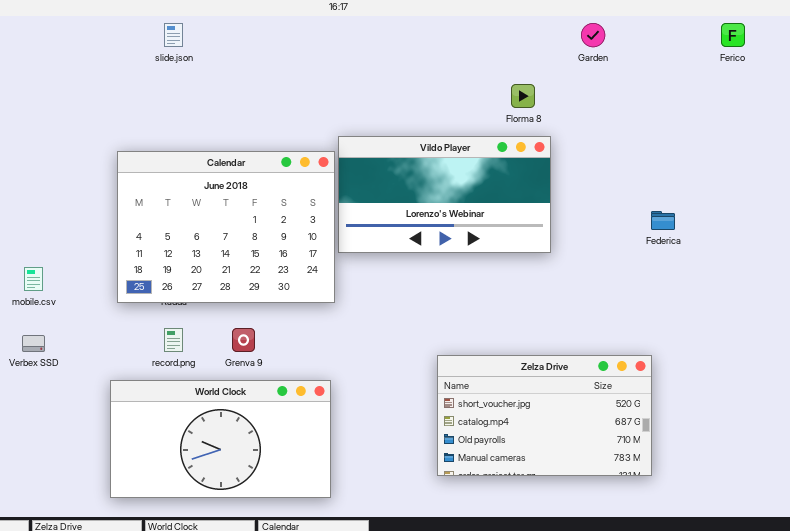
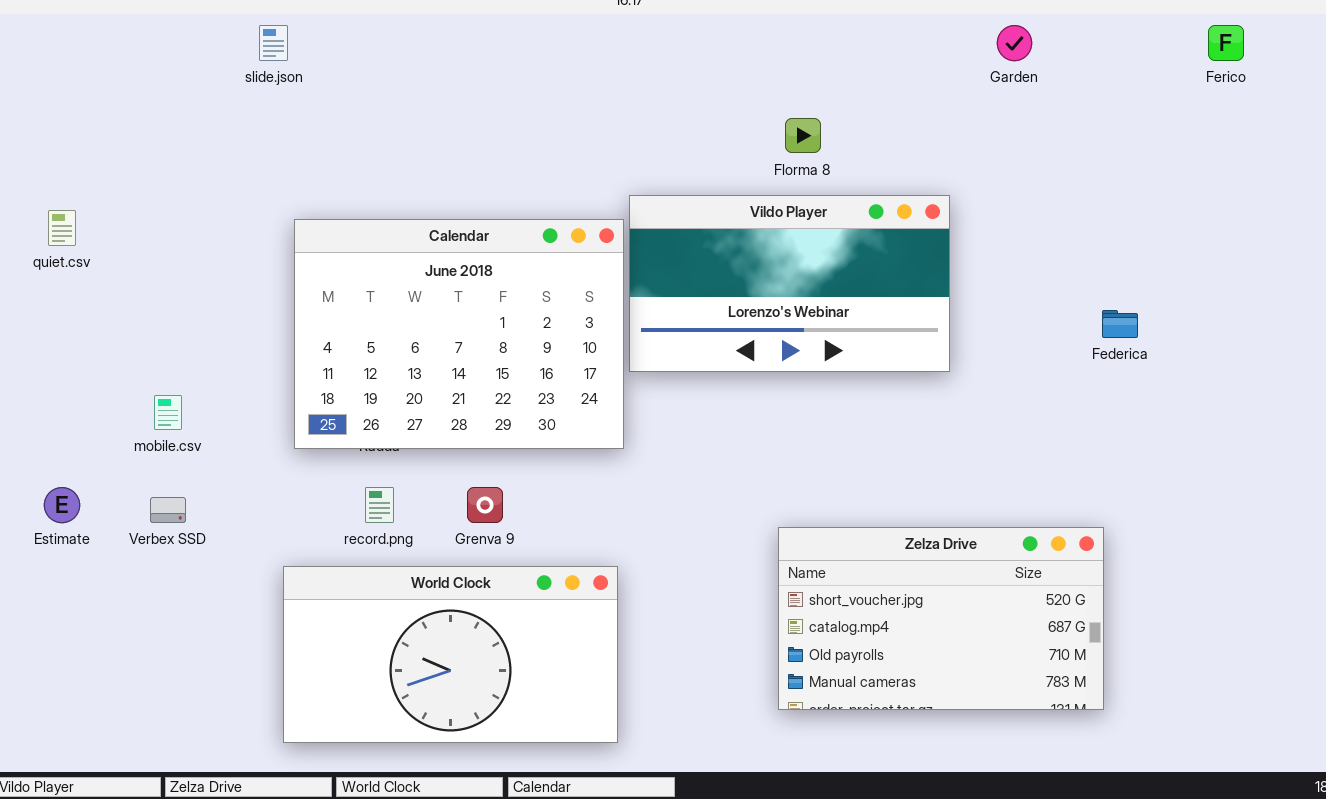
slide.json: [164,23,183,47] -> [259,25,288,61], moved
Florma 8: [511,84,535,108] -> [785,118,821,153], moved

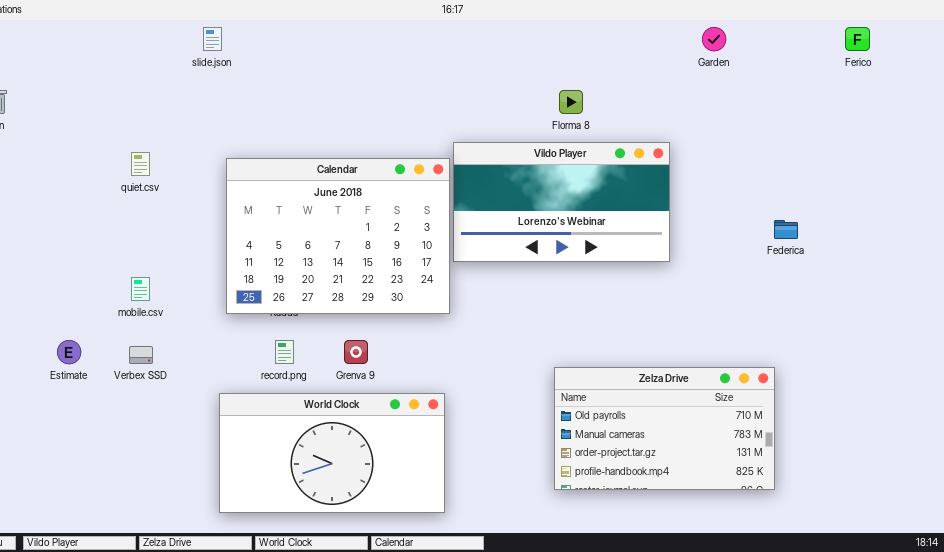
quiet.csv: [48,210,76,246] -> [131,152,150,176], moved
Zelza Drive: [778,527,1104,710] -> [554,367,775,490], scrolled down 2 rows

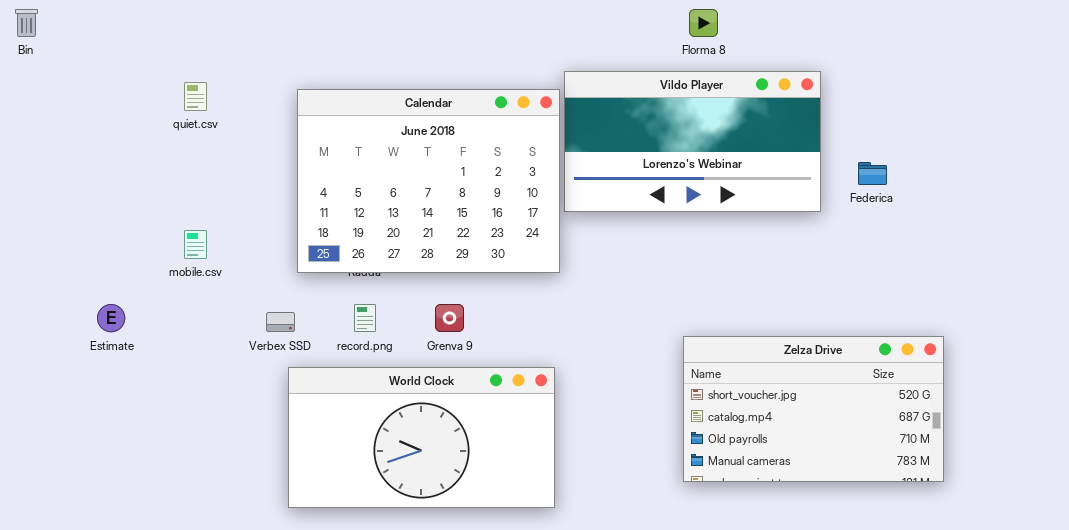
Federica: [774,220,798,239] -> [858,162,887,185], moved
Verbex SSD: [129,346,153,364] -> [266,312,295,332], moved
Zelza Drive: [554,367,775,490] -> [683,336,944,482], scrolled up 2 rows

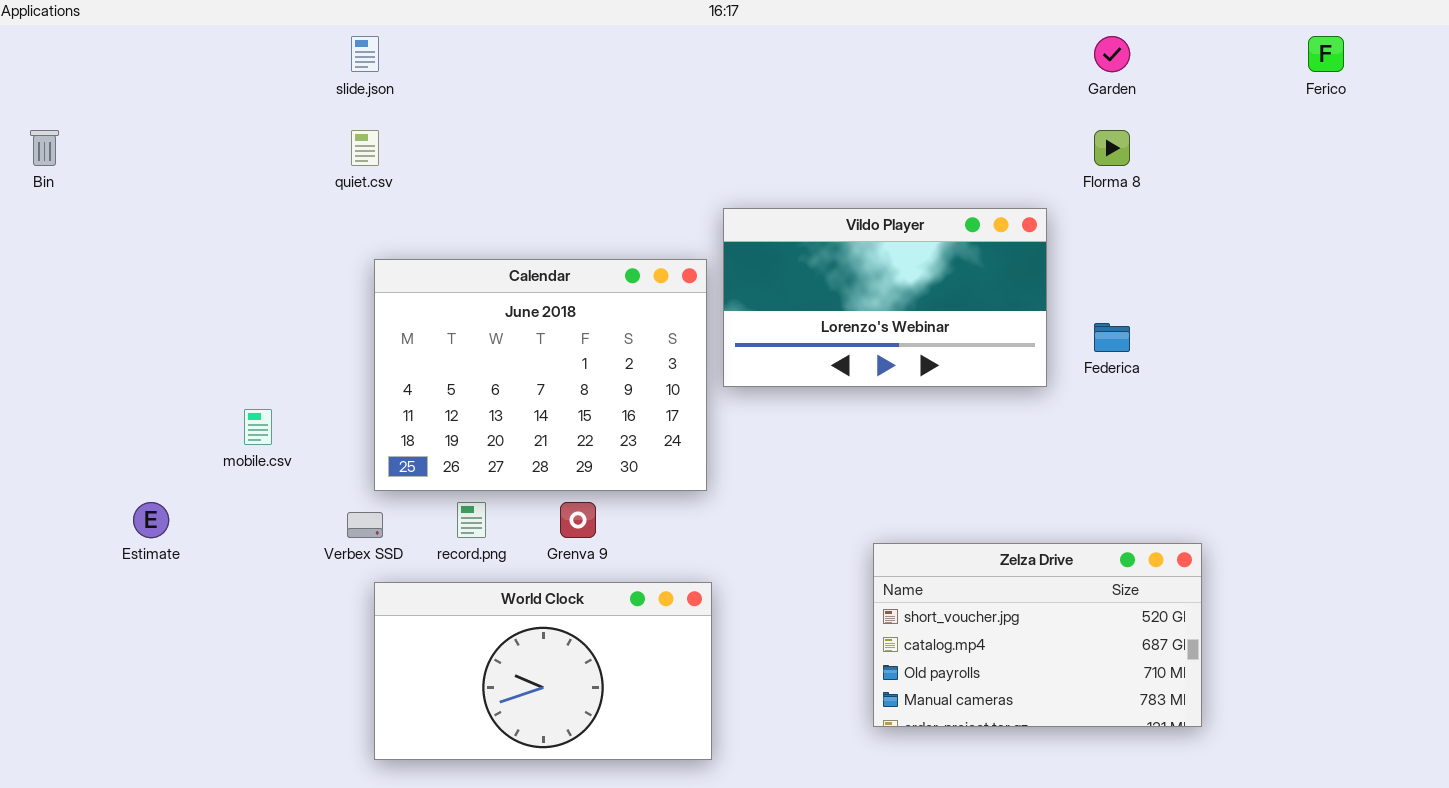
Florma 8: [689,9,718,37] -> [1094,130,1130,166], moved
quiet.csv: [184,82,207,111] -> [351,130,379,166], moved
Calendar: [297,89,560,273] -> [374,259,707,491], moved

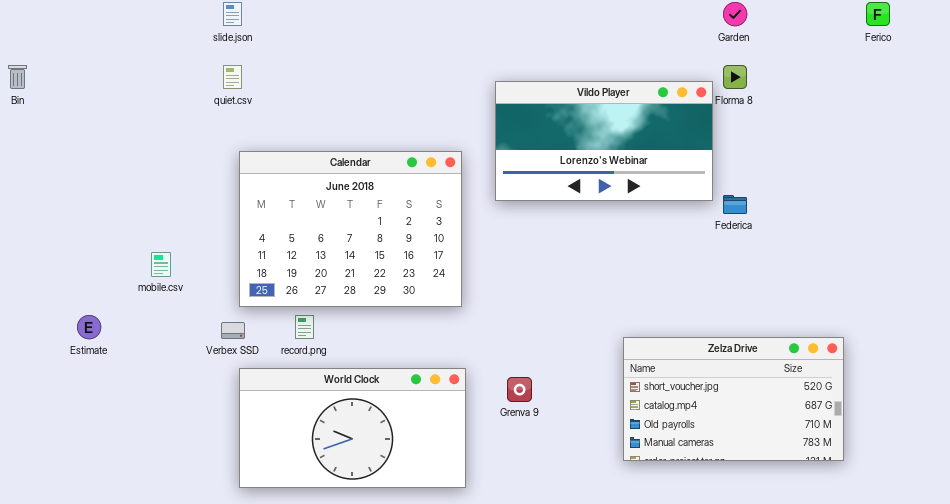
Vildo Player: [723,208,1047,387] -> [495,81,713,201], moved
Grenva 9: [560,502,596,538] -> [507,377,532,402], moved
Zelza Drive: [873,543,1202,727] -> [623,337,844,461], moved

